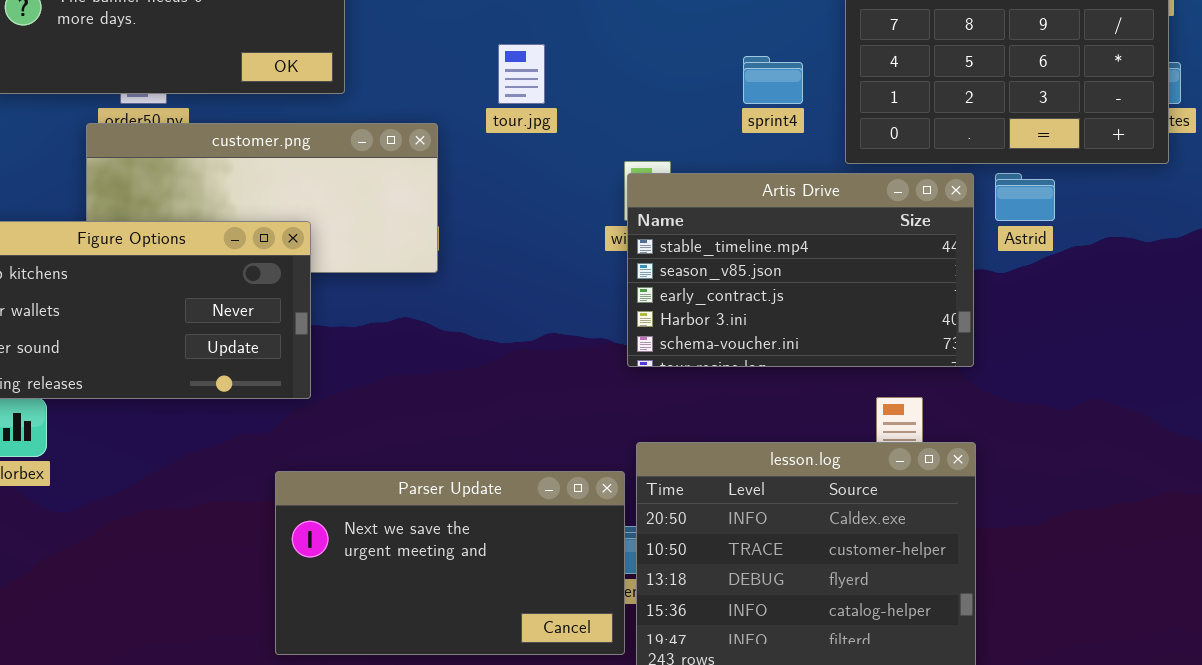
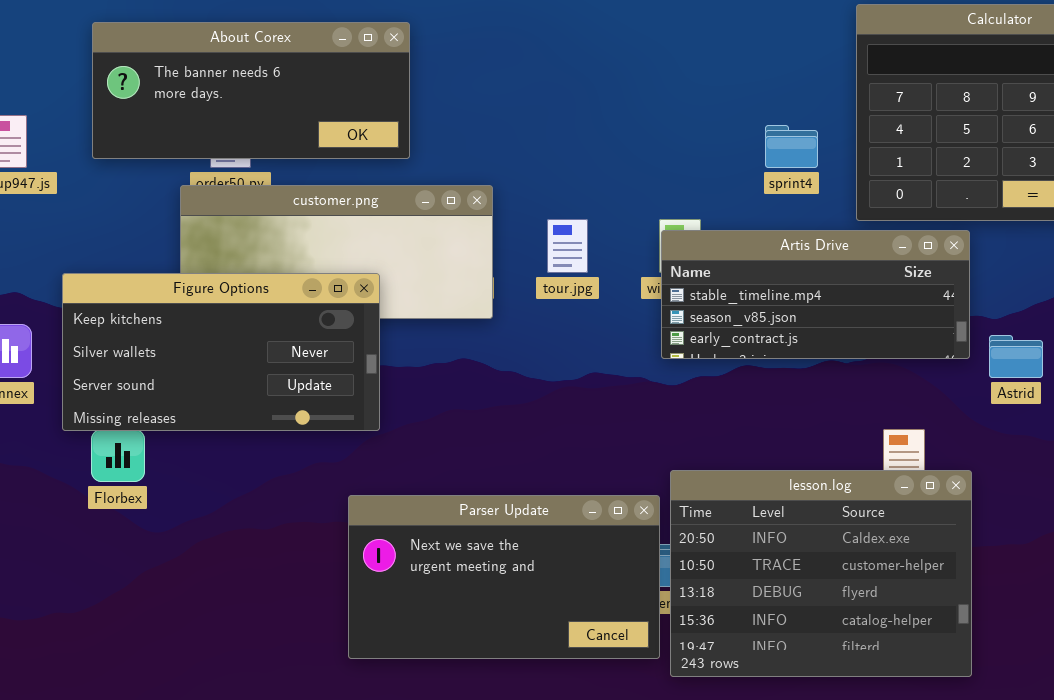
tour.jpg: [498,44,545,104] -> [547,219,588,273], moved
Artis Drive: [627,173,974,367] -> [661,230,970,359], resized
Astrid: [995,173,1055,221] -> [989,335,1043,378], moved

